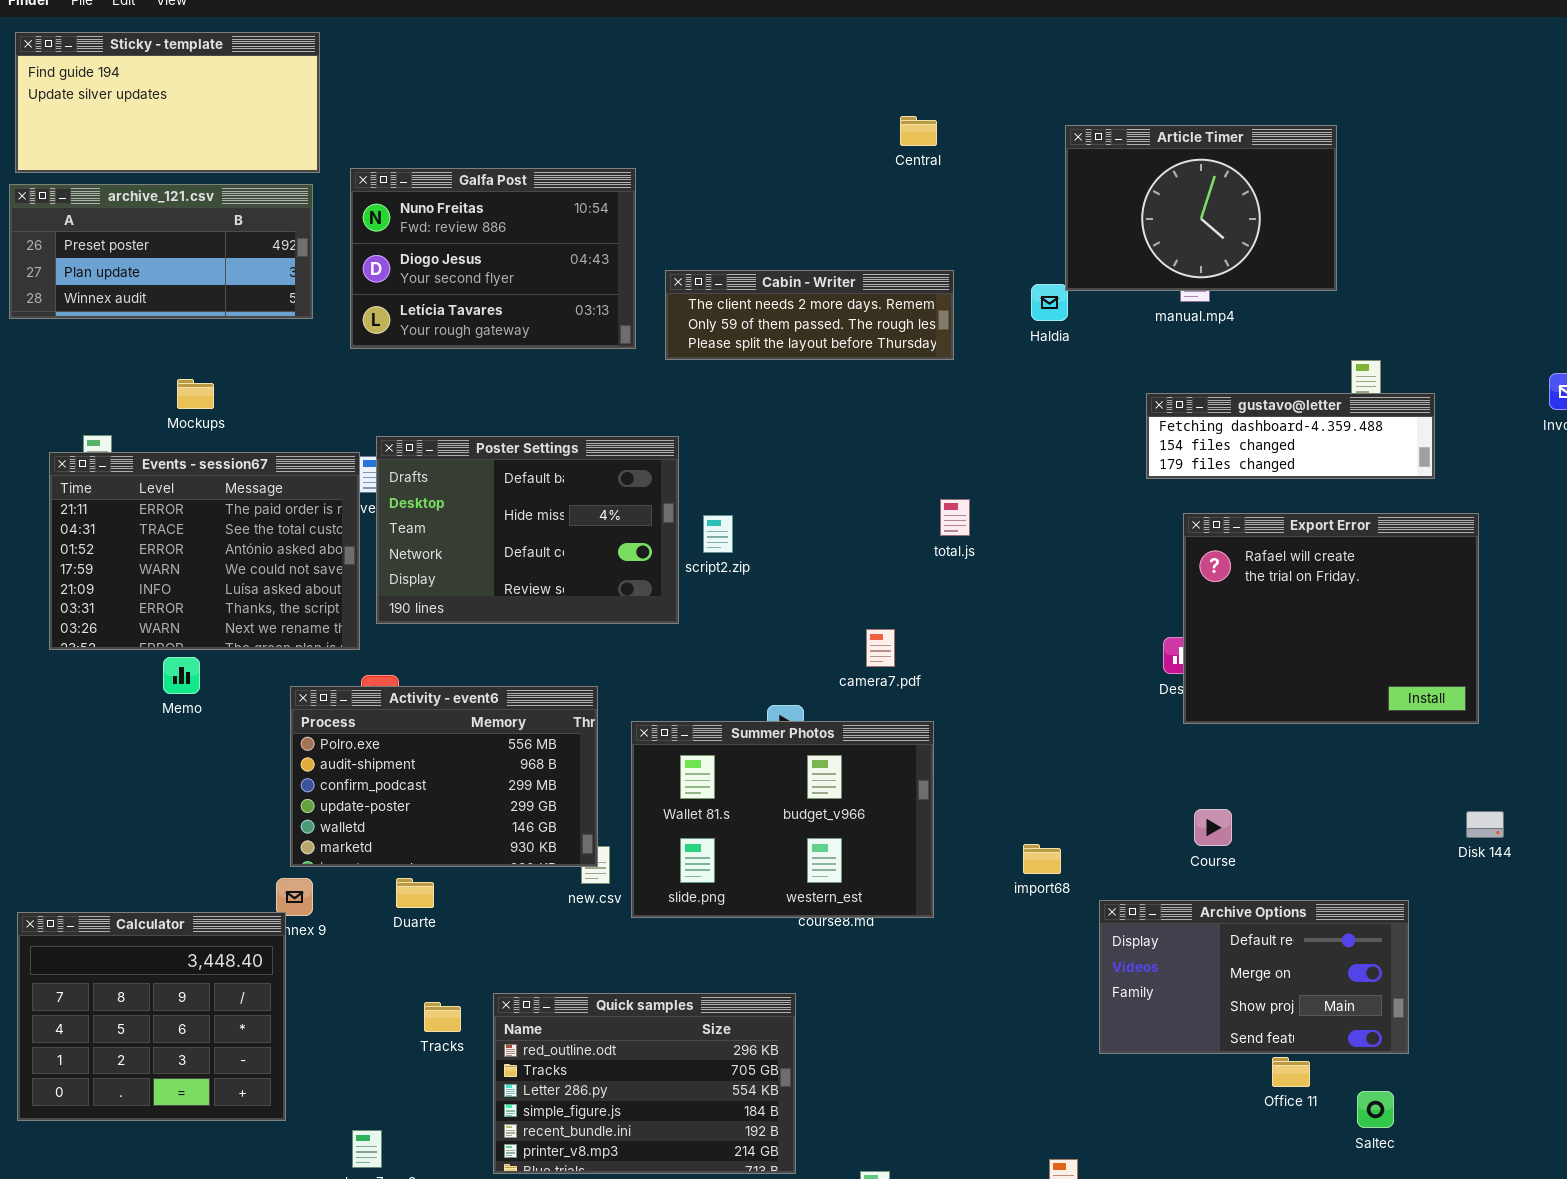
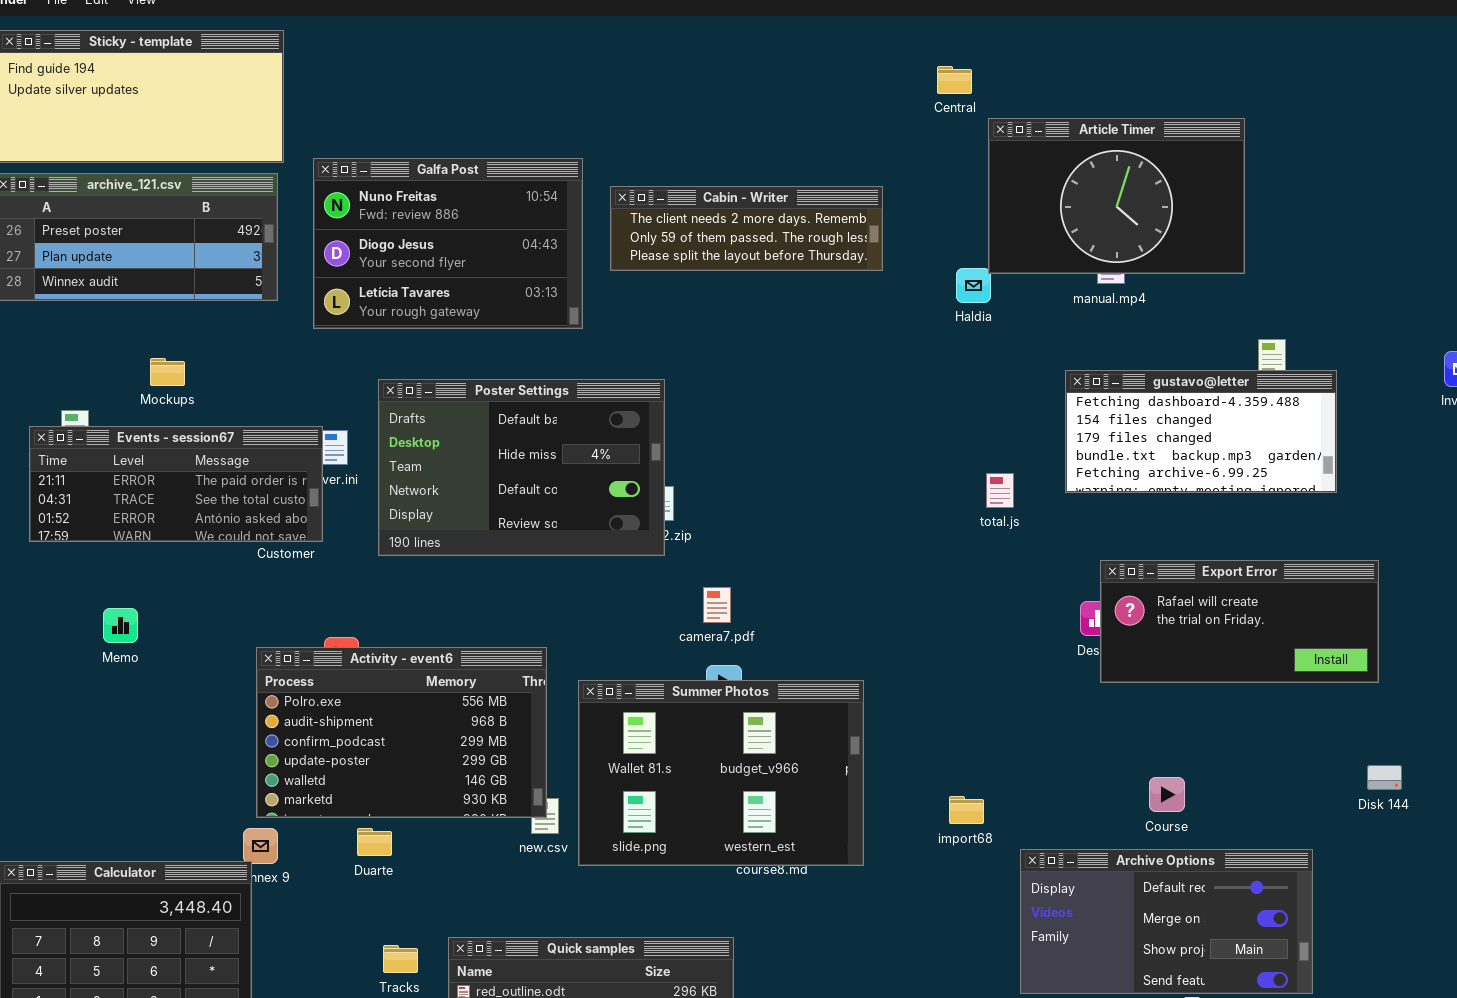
Central: [900,116,937,146] -> [937,66,972,94], moved
Cabin - Writer: [665,270,954,360] -> [610,186,883,271], moved
gustavo@letter: [1146,393,1435,479] -> [1065,370,1337,493], resized
Poster Settings: [376,436,679,624] -> [378,379,665,556], moved
Events - session67: [49,452,360,650] -> [29,426,323,542], resized
total.js: [940,499,970,536] -> [986,473,1014,508], moved
Export Error: [1183,513,1479,724] -> [1100,560,1379,683], resized
camera7.pdf: [866,629,895,667] -> [703,587,731,623], moved
Memo: [163,657,200,694] -> [103,608,138,643], moved
Course: [1194,809,1232,846] -> [1149,777,1185,812], moved

